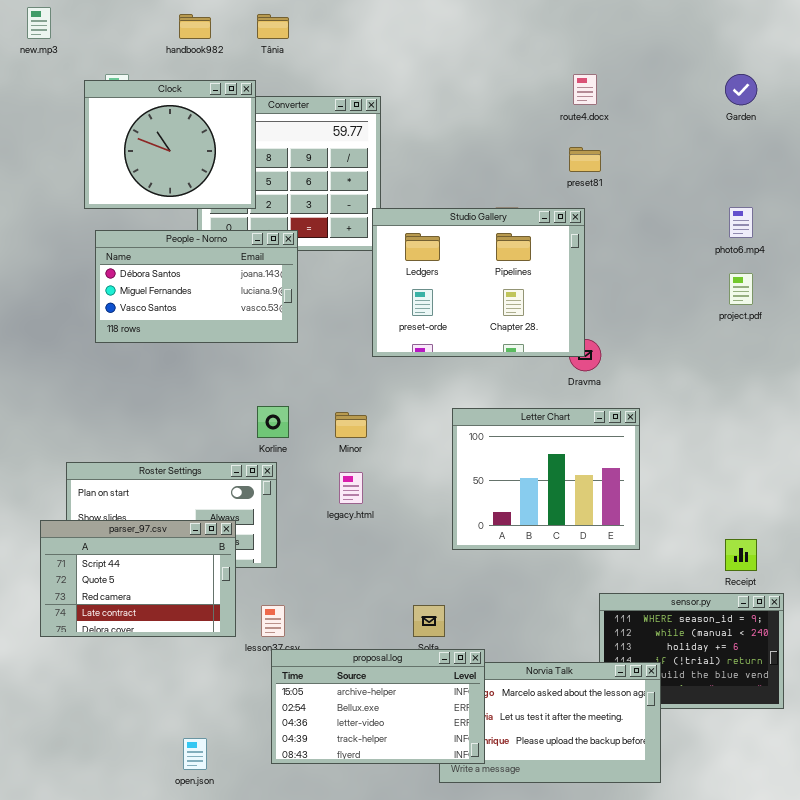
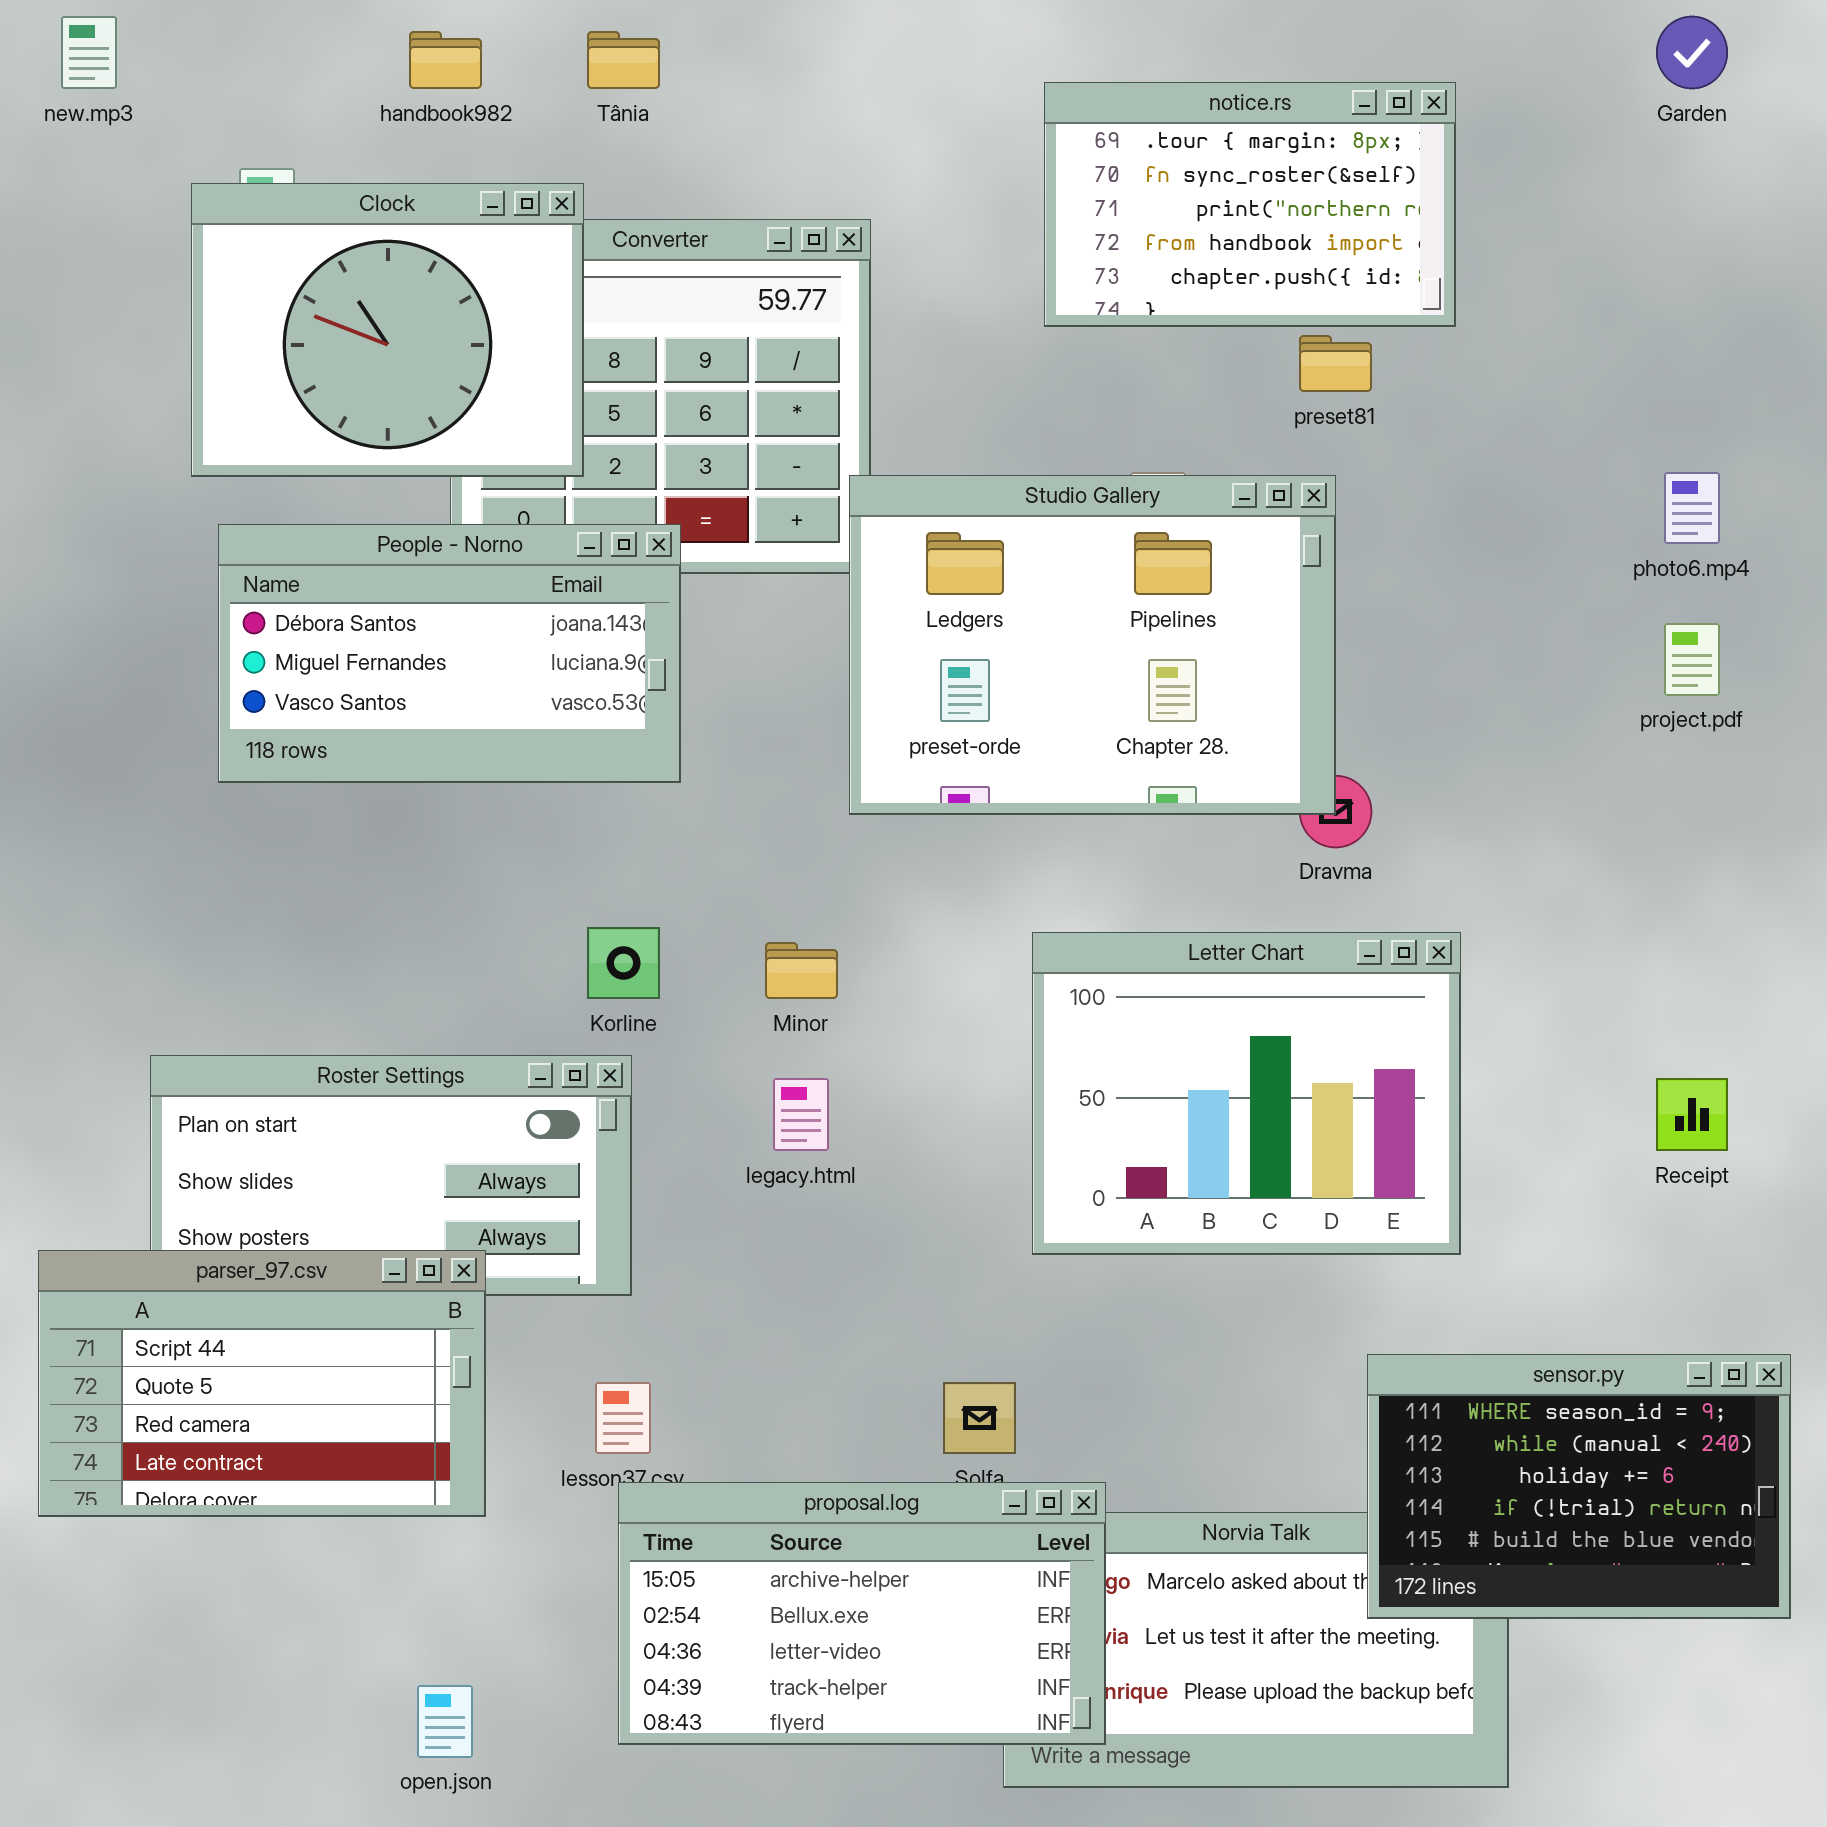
notice.rs: none -> [1044,82,1456,327], opened
Garden: [725,74,757,105] -> [1656,16,1728,89], moved
parser_97.csv: [40,520,236,637] -> [38,1250,486,1517], moved
Receipt: [725,539,757,571] -> [1656,1078,1728,1151], moved
sensor.py: [599,593,784,709] -> [1367,1354,1791,1619], raised

